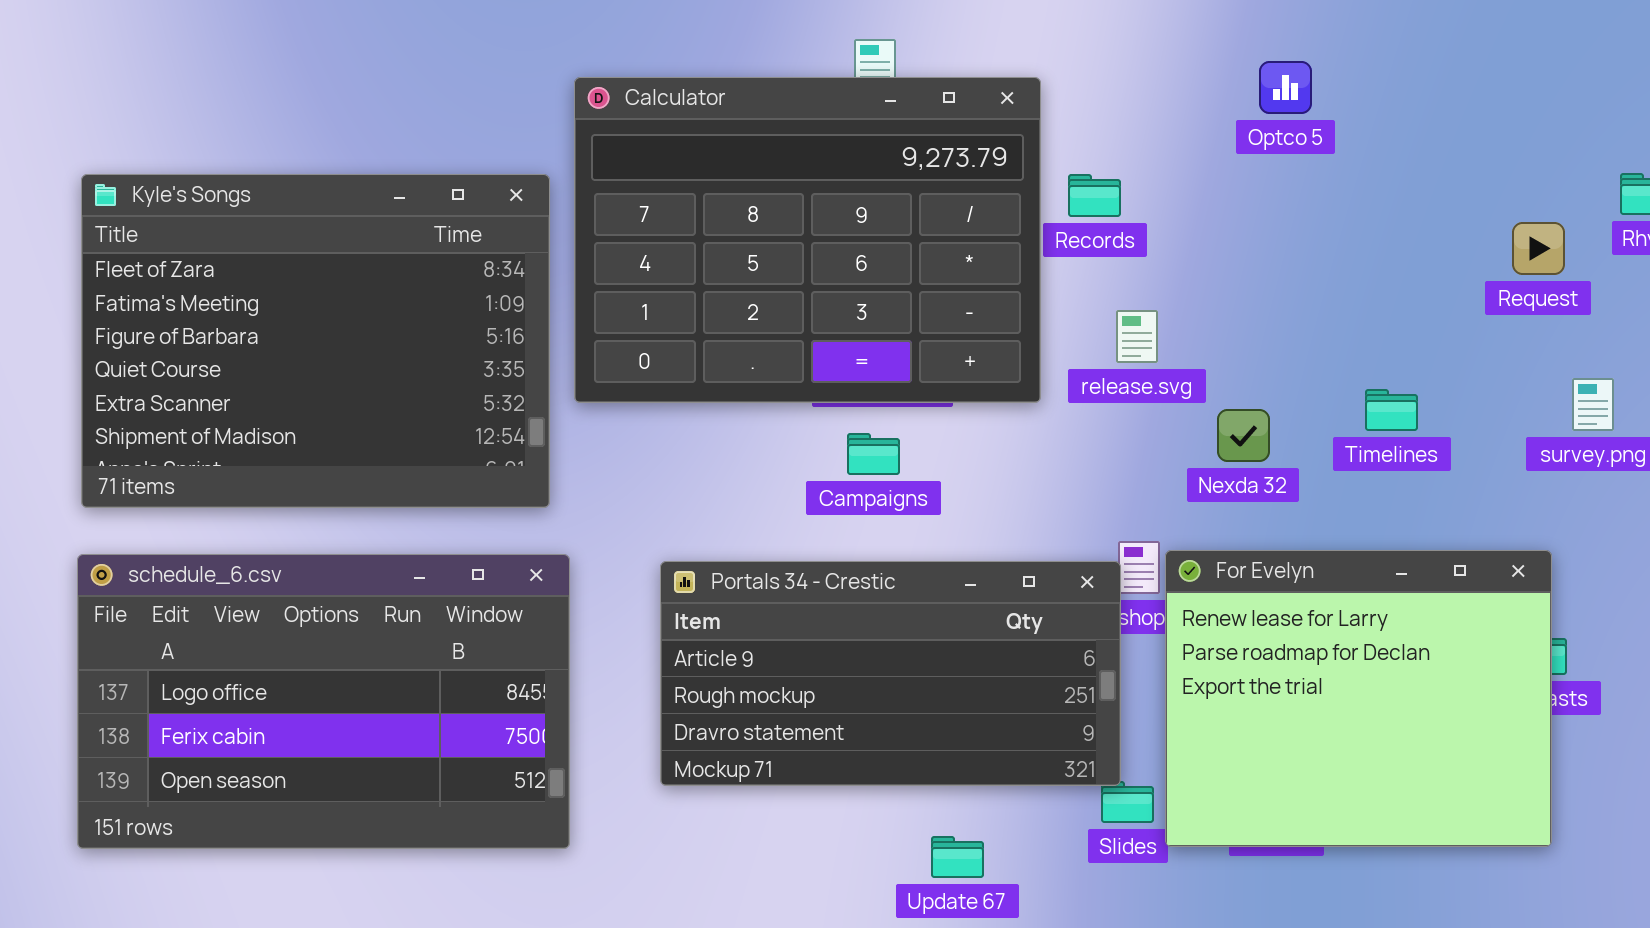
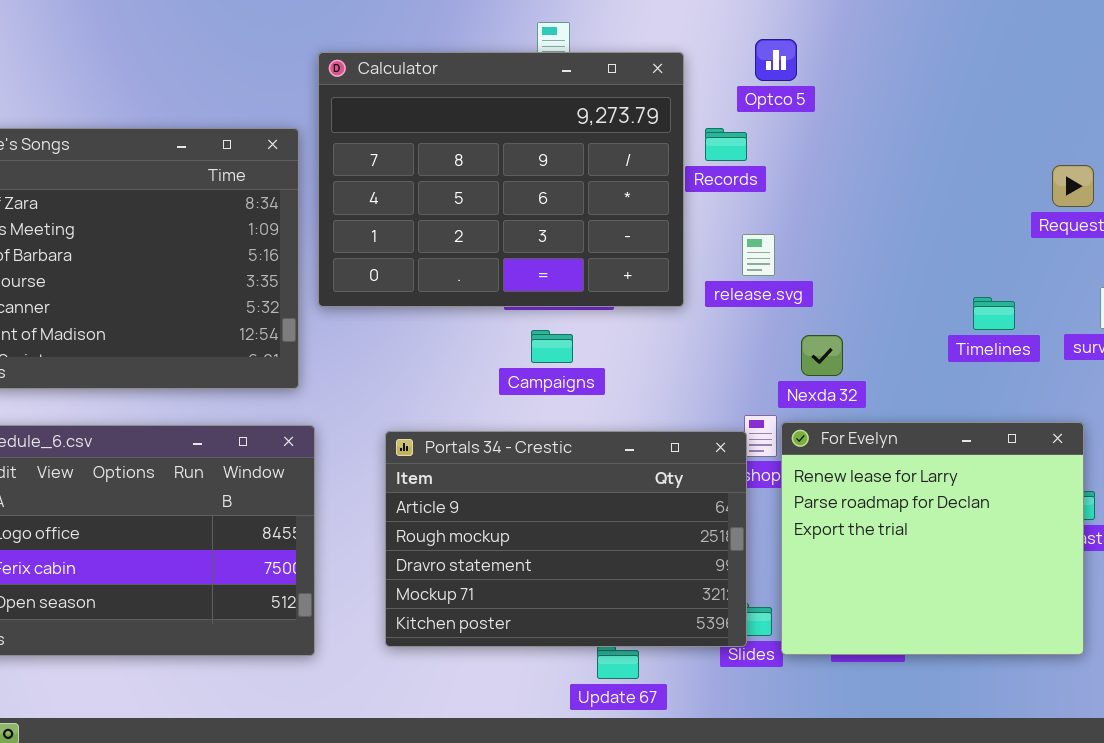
Optco 5: [1259,61,1312,114] -> [755,39,797,81], moved
Timelines: [1365,389,1418,431] -> [973,297,1015,330], moved
Nexda 32: [1217,409,1270,462] -> [801,335,843,376], moved
Portals 34 - Crestic: [660,561,1121,786] -> [385,431,747,647], resized

